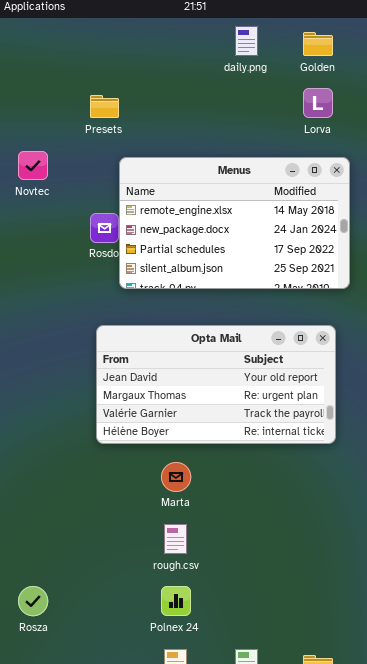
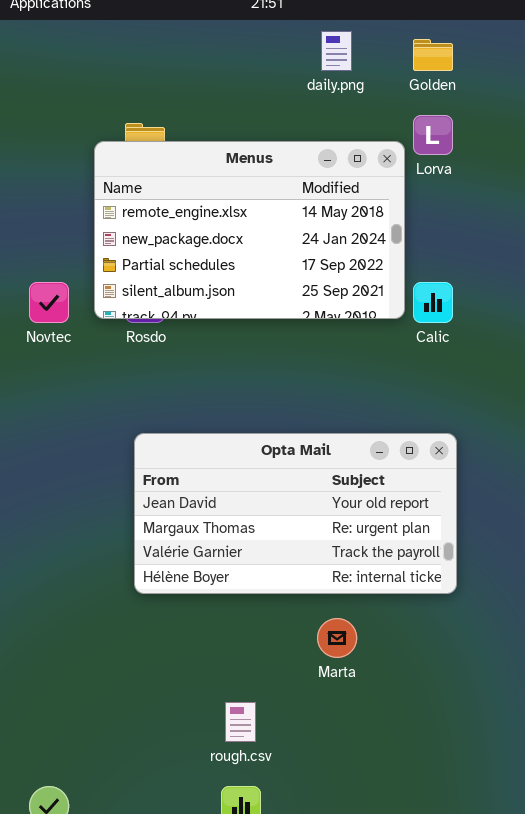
Novtec: [18,151,48,180] -> [29,282,69,323], moved
Menus: [119,157,350,289] -> [94,141,405,319], moved
Marta: [161,462,191,492] -> [317,618,357,658], moved

